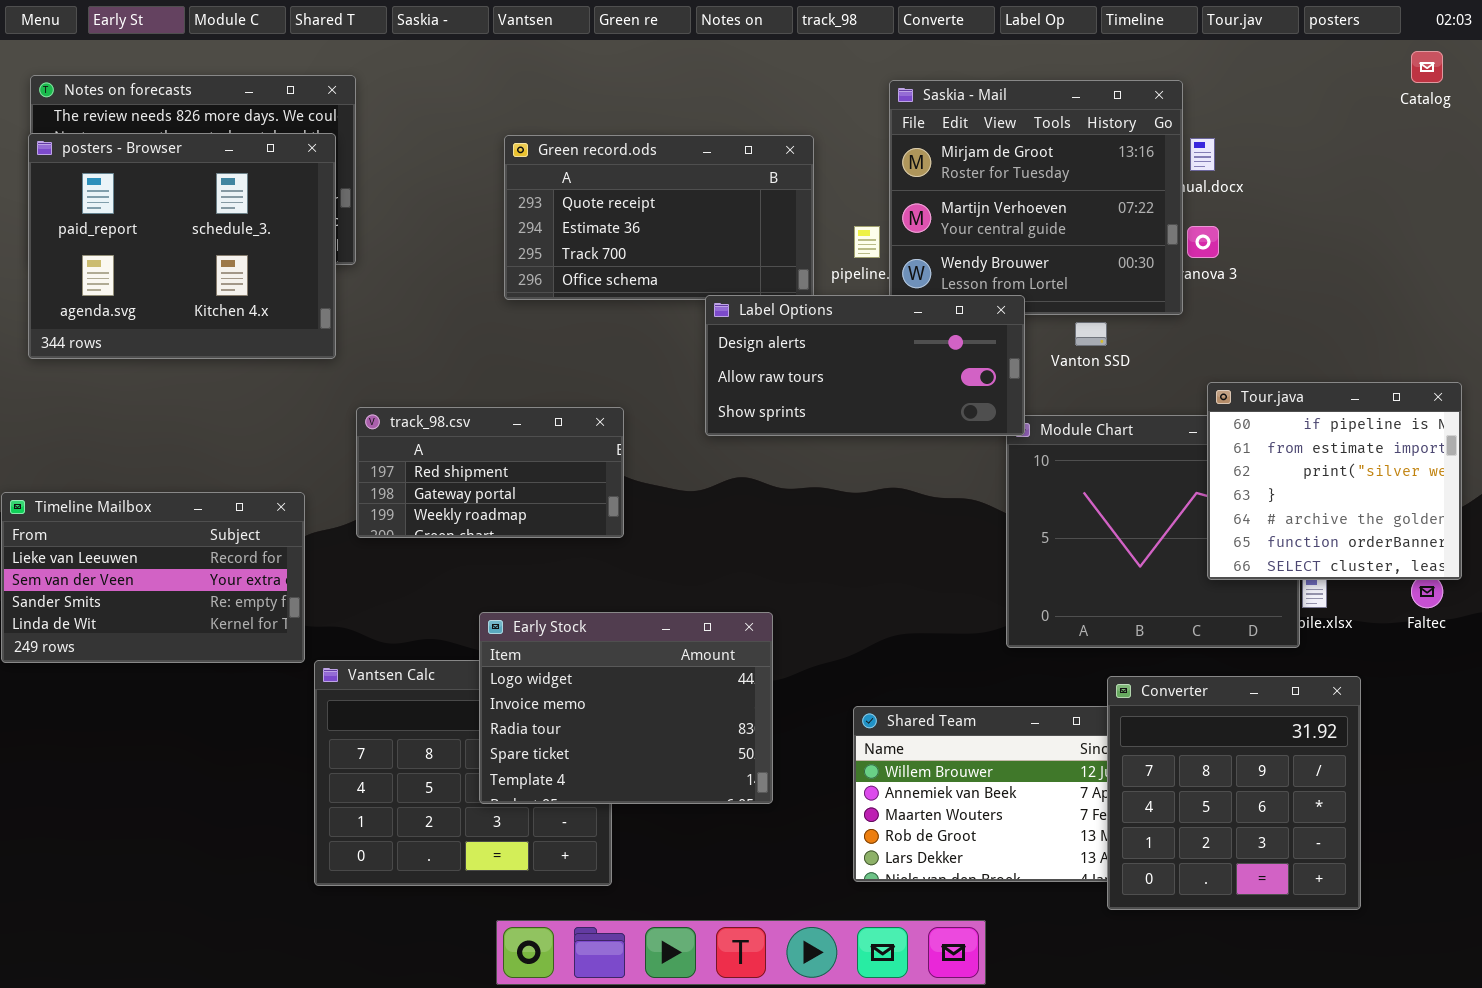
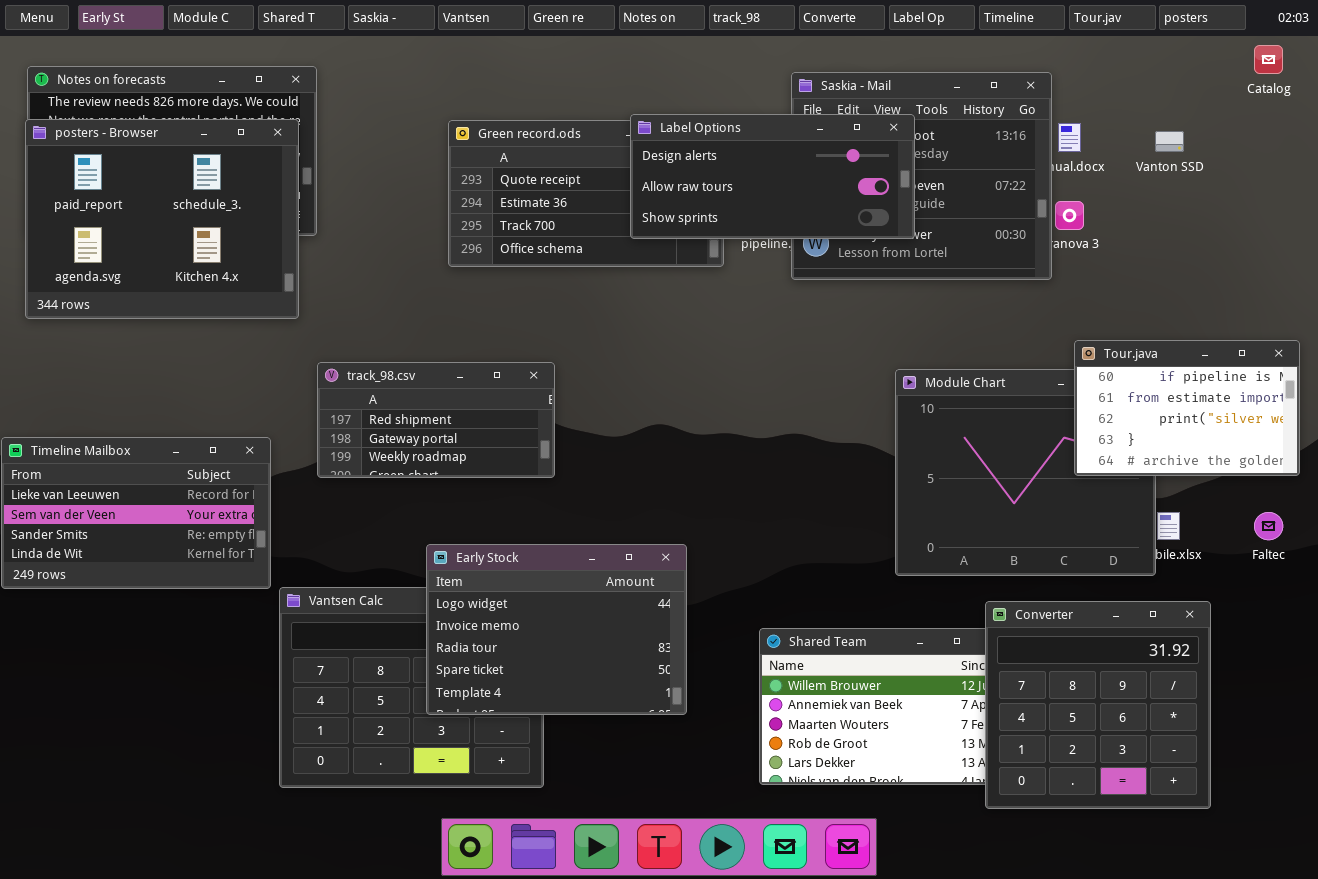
Label Options: [705,295,1025,436] -> [630,114,915,239], moved
Vanton SSD: [1075,322,1107,346] -> [1155,131,1184,152], moved
Tour.java: [1207,382,1462,580] -> [1074,340,1300,476], resized

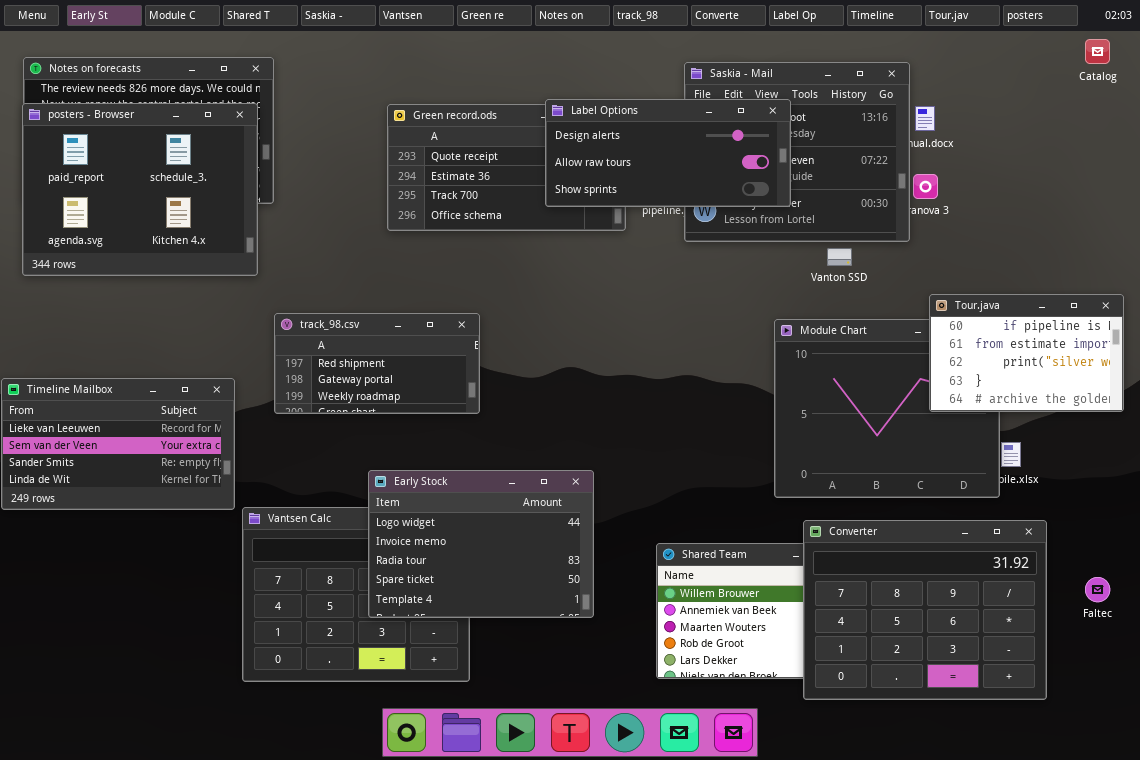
Vanton SSD: [1155,131,1184,152] -> [827,248,852,266], moved
Faltec: [1254,512,1283,540] -> [1085,577,1110,602], moved
Converter: [985,601,1211,809] -> [803,520,1047,700], resized

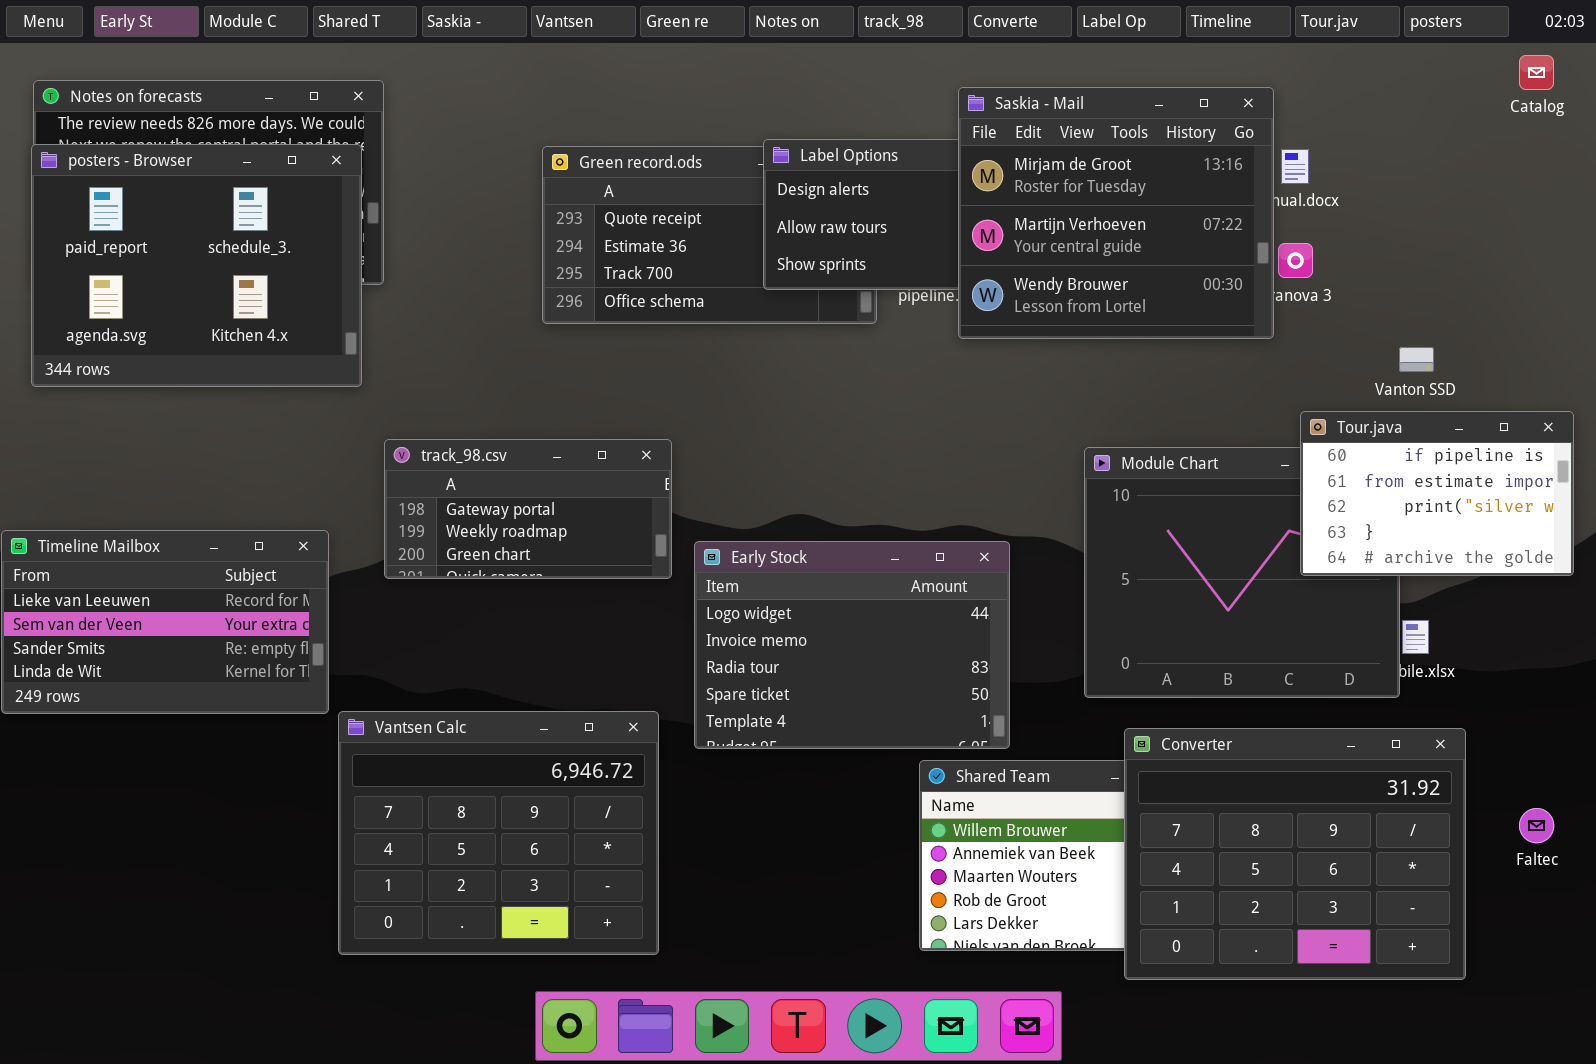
Saskia - Mail: [684,62,910,242] -> [958,87,1274,339], raised
Vanton SSD: [827,248,852,266] -> [1399,347,1434,372], moved
track_98.csv: [274,313,480,414] -> [384,439,672,579], scrolled down 1 row
Early Stock: [368,470,594,618] -> [694,541,1010,749], moved

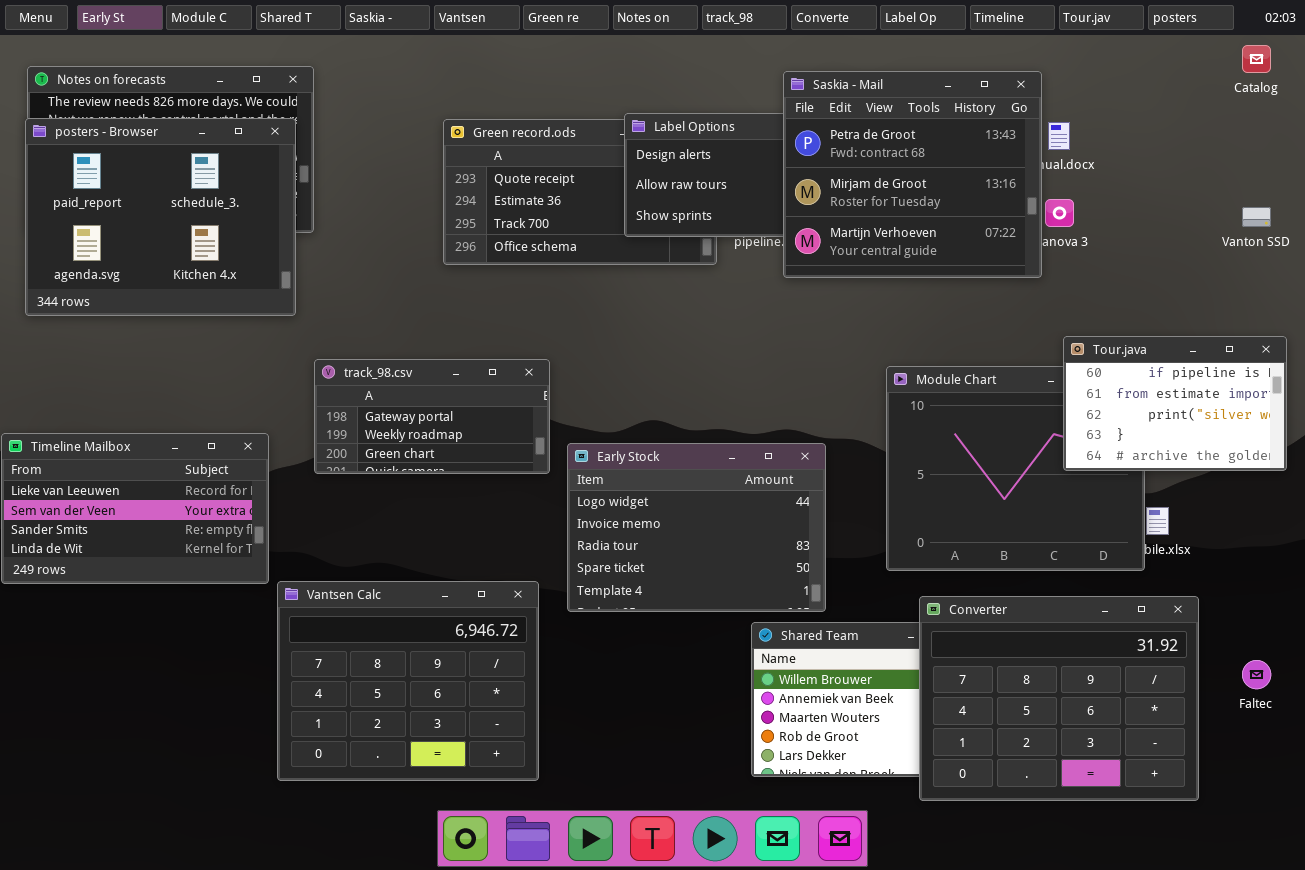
Saskia - Mail: [958,87,1274,339] -> [783,71,1042,278], scrolled up 1 row
Vanton SSD: [1399,347,1434,372] -> [1242,207,1271,227], moved

